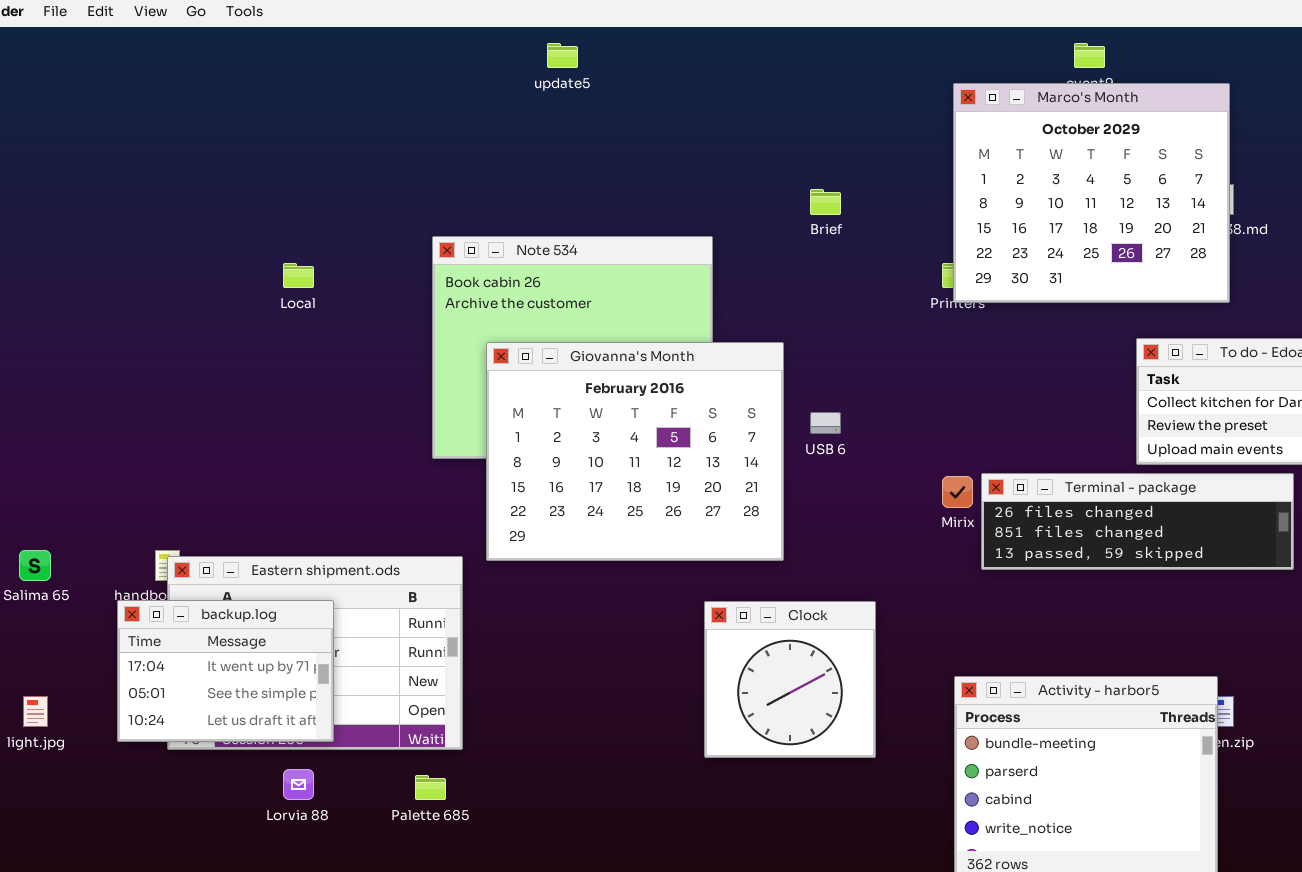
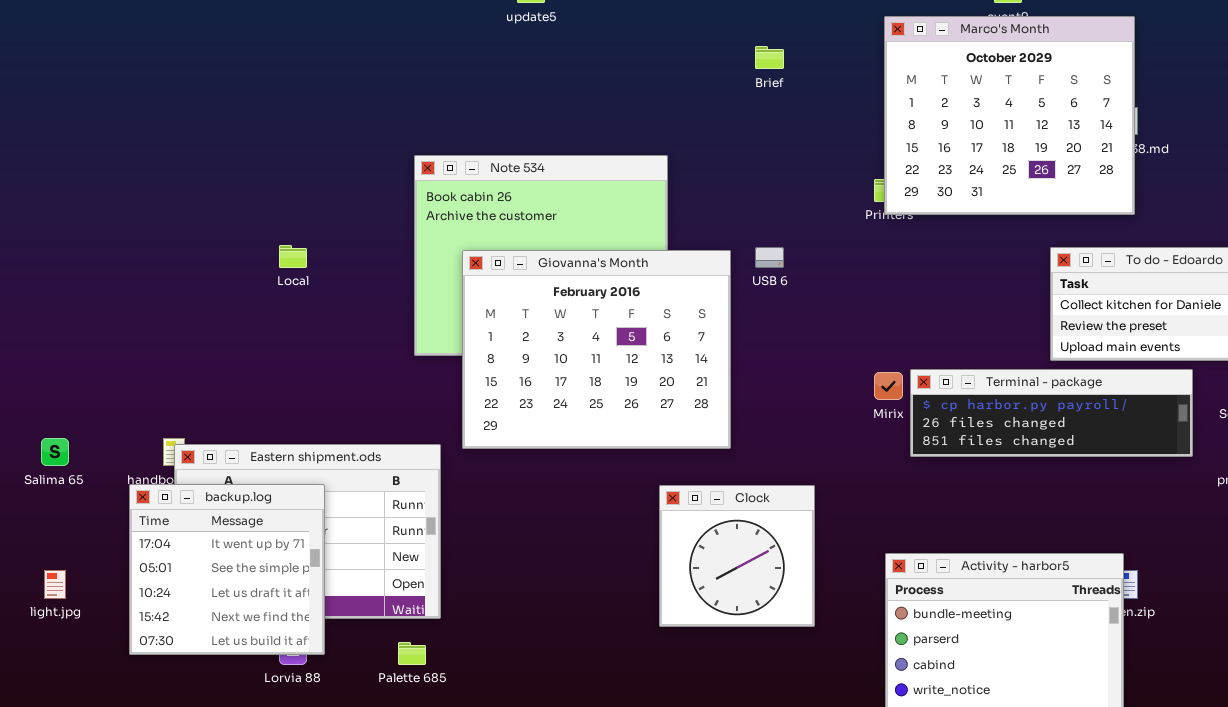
Brief: [810,189,841,215] -> [755,46,784,69], moved
Local: [283,263,314,288] -> [279,245,307,268], moved
USB 6: [810,412,841,434] -> [755,247,784,268], moved
Terminal - package: [981,473,1294,570] -> [910,369,1193,457], scrolled up 1 row
backup.log: [117,600,334,742] -> [129,484,325,655], resized

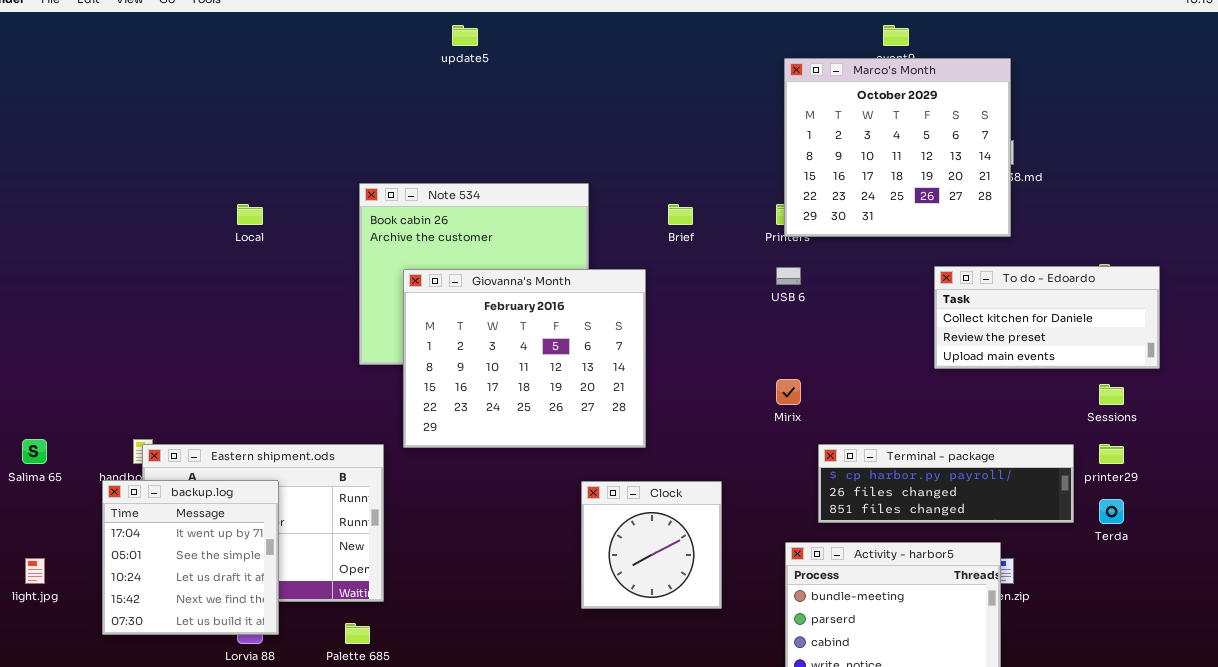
Brief: [755,46,784,69] -> [668,204,693,225], moved
Local: [279,245,307,268] -> [237,204,263,225], moved
USB 6: [755,247,784,268] -> [776,267,801,285], moved
Terminal - package: [910,369,1193,457] -> [818,444,1074,523], moved

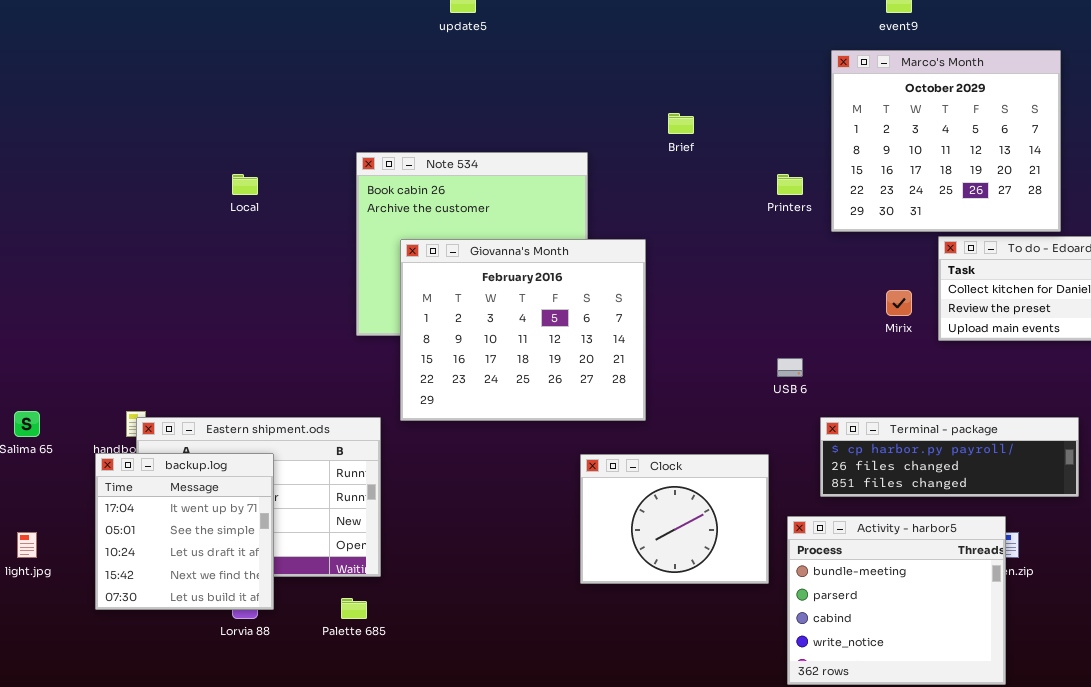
Marco's Month: [784,58,1011,237] -> [831,50,1061,232], moved
Brief: [668,204,693,225] -> [668,113,694,134], moved
USB 6: [776,267,801,285] -> [777,358,803,377], moved
Mirix: [776,379,801,405] -> [886,290,912,316], moved
Clock: [581,481,722,609] -> [580,454,769,584], resized

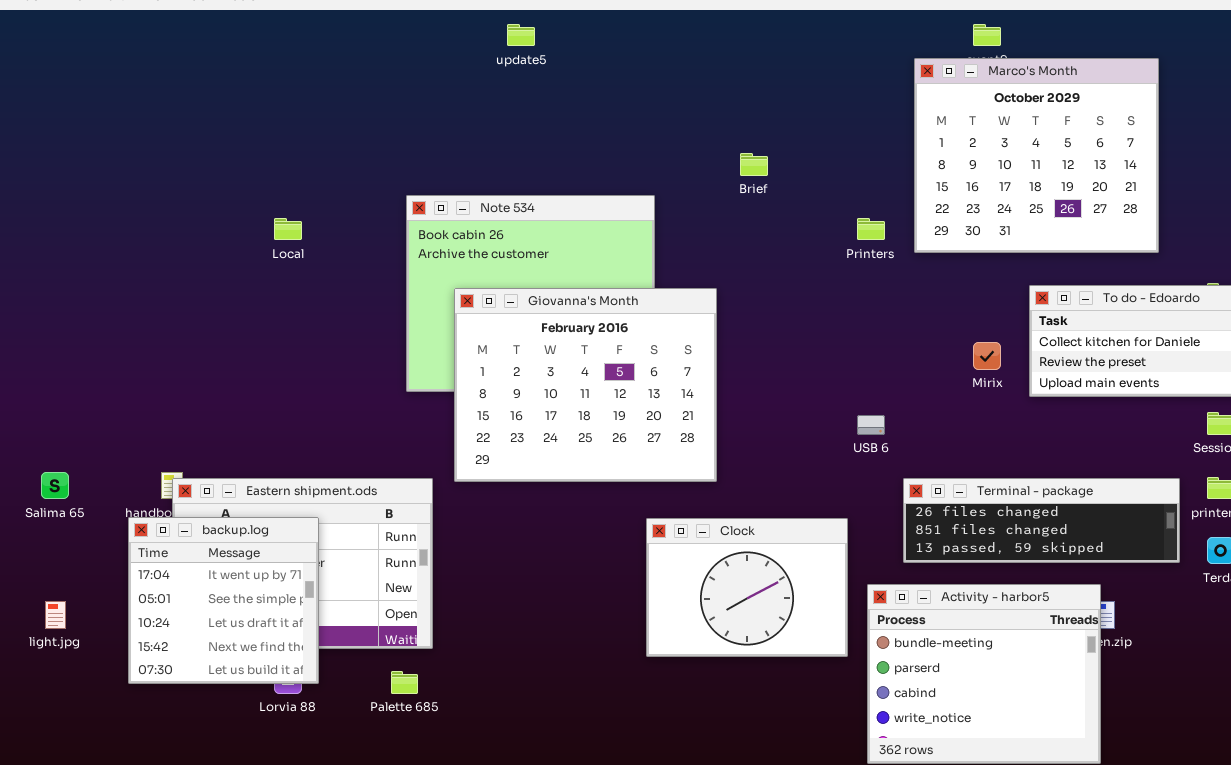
Marco's Month: [831,50,1061,232] -> [914,58,1159,253], moved
Terminal - package: [820,417,1079,497] -> [903,478,1180,563], scrolled down 1 row

